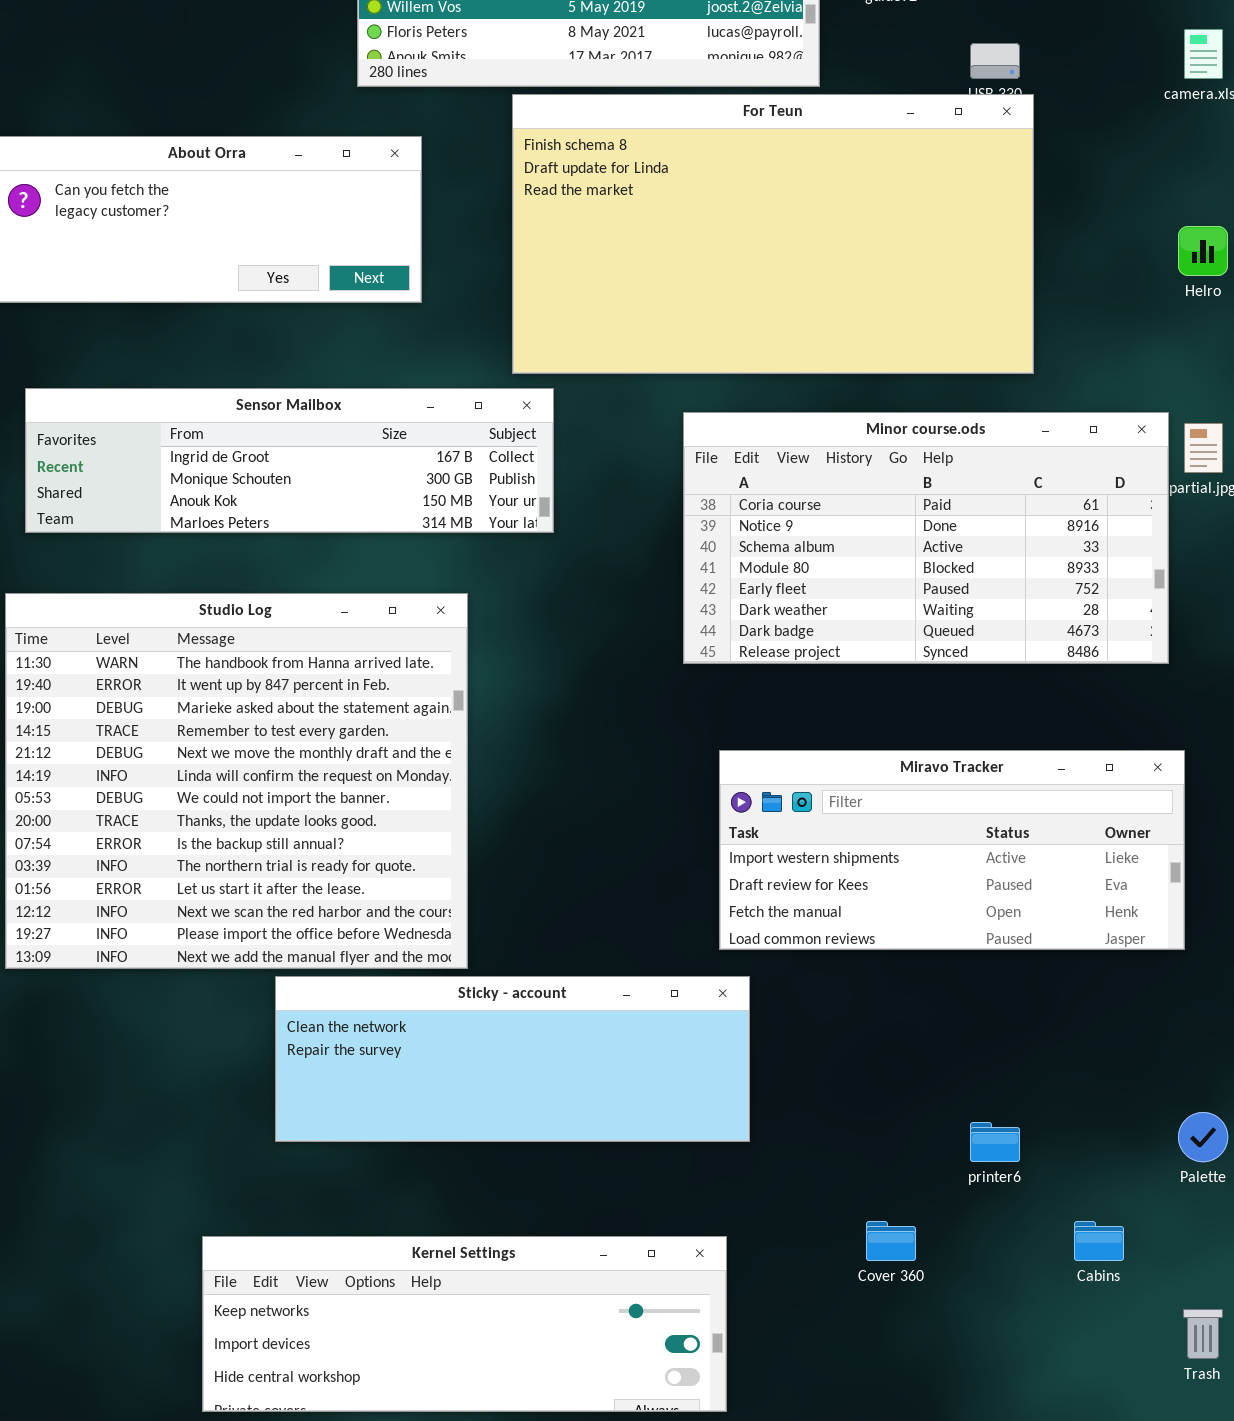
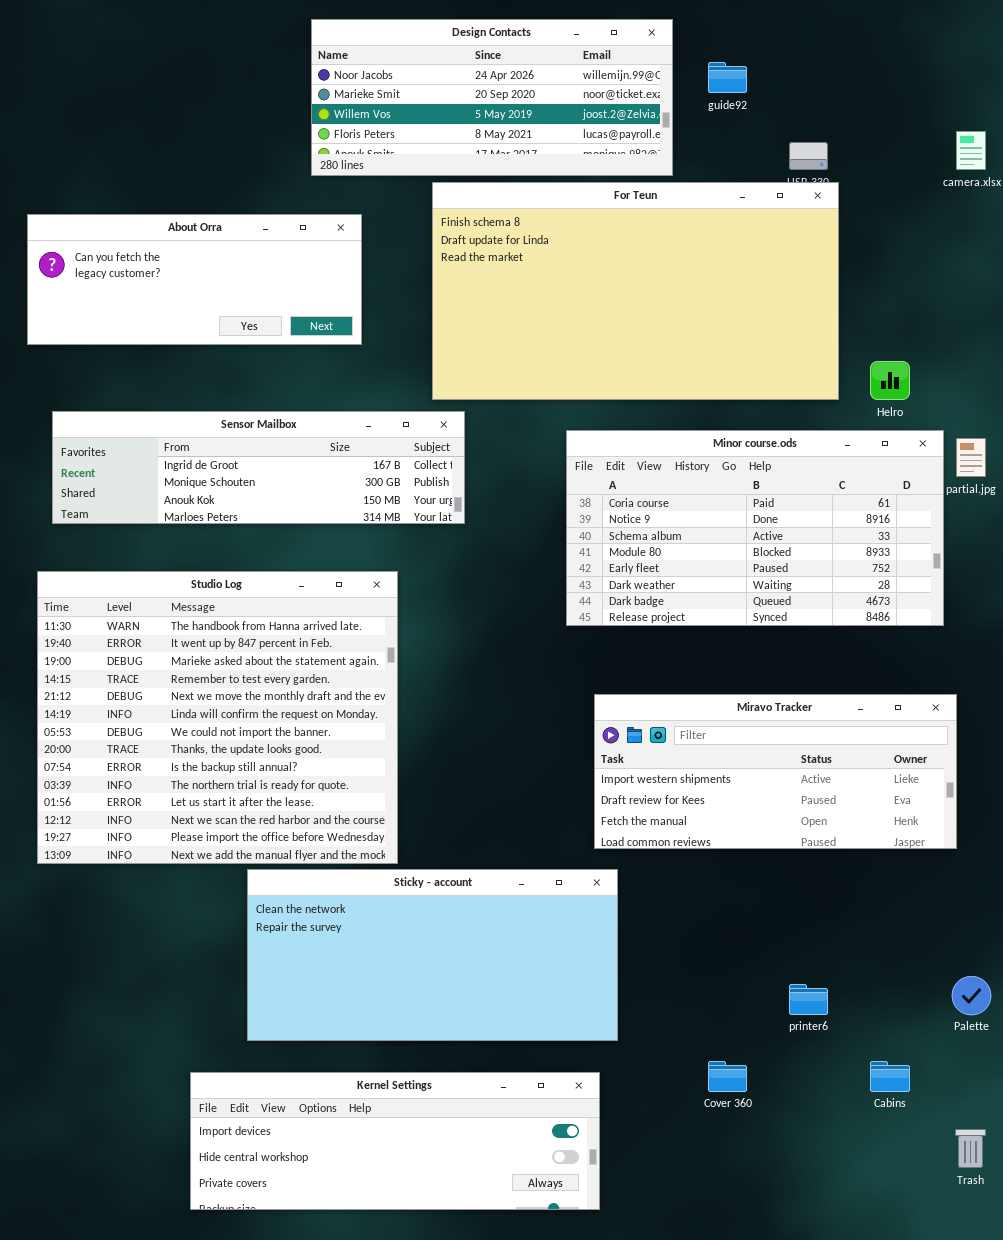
Helro: [1178,226,1228,276] -> [870,361,910,400], moved
Sticky - account: [275,976,750,1142] -> [247,869,618,1041], resized
Kernel Settings: [202,1236,727,1412] -> [190,1072,600,1210], scrolled down 1 row

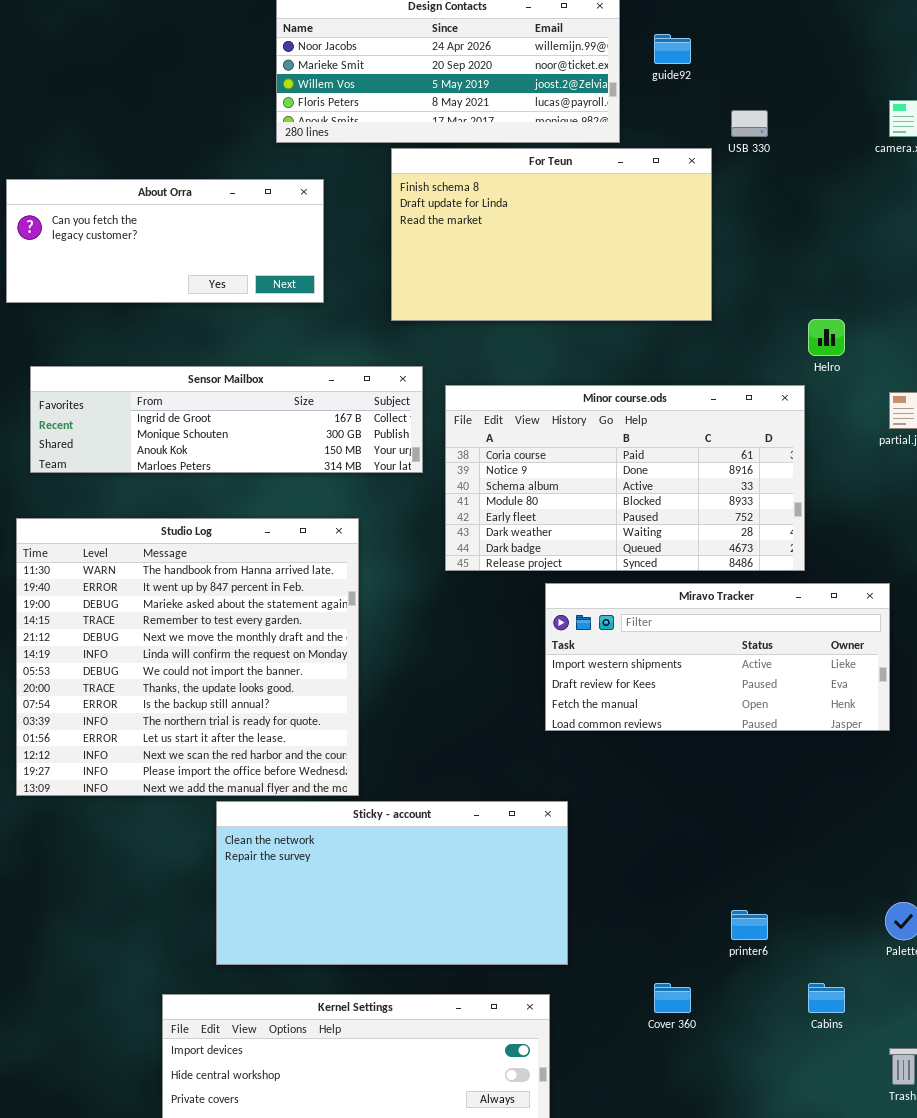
For Teun: [432,182,839,400] -> [391,148,712,321], resized
Minor course.ods: [566,430,944,626] -> [445,385,805,571], moved
Miravo Tracker: [594,694,957,849] -> [545,583,890,731], moved

